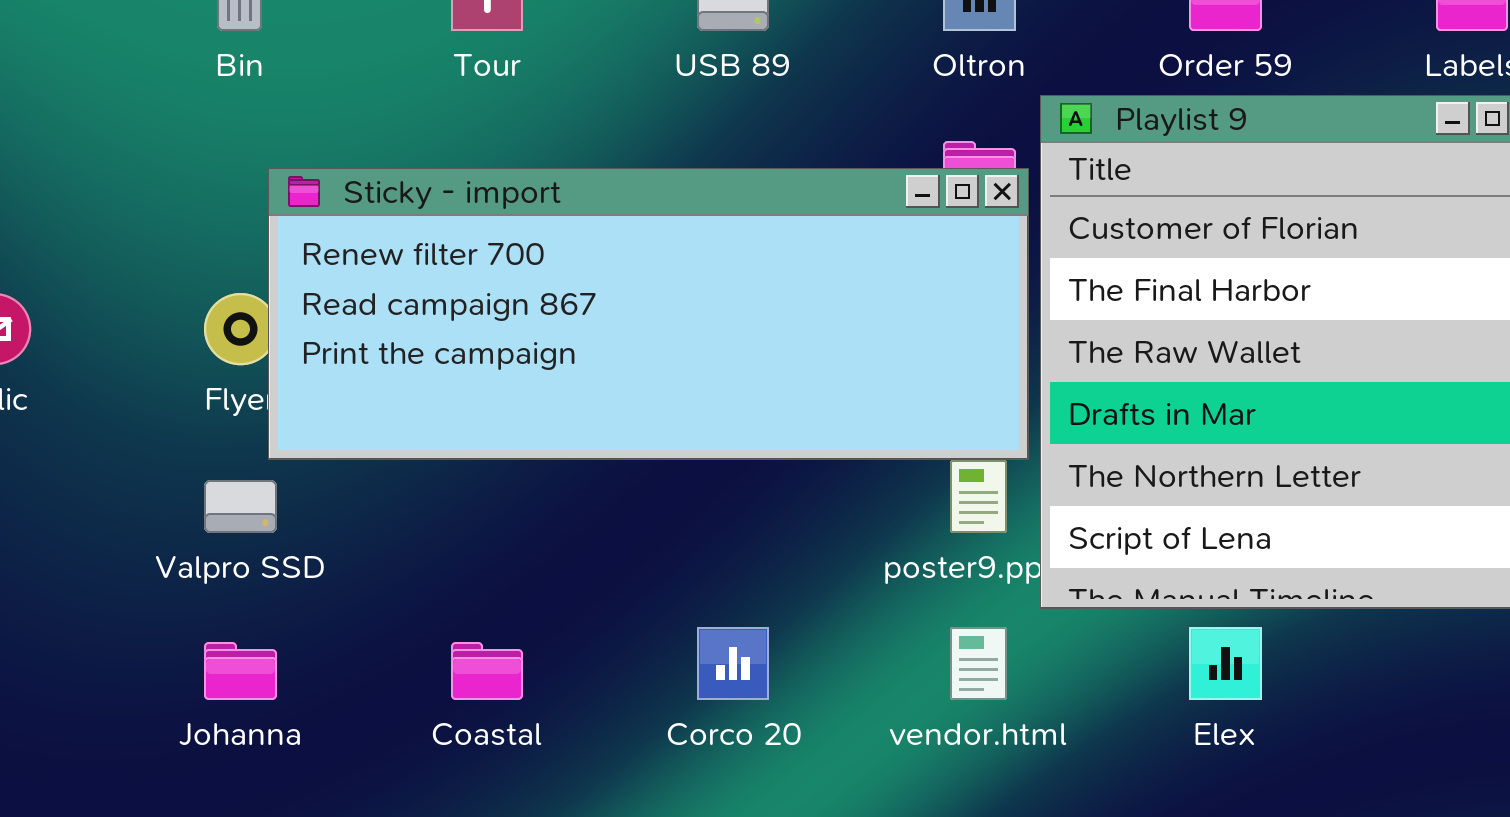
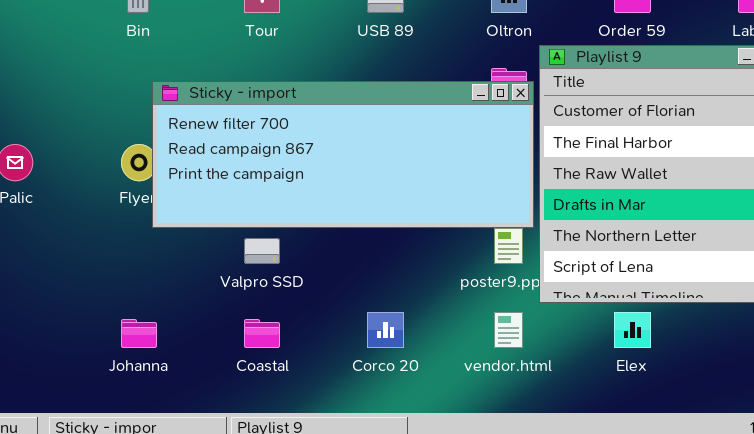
Valpro SSD: [204,480,277,533] -> [244,238,280,264], moved

